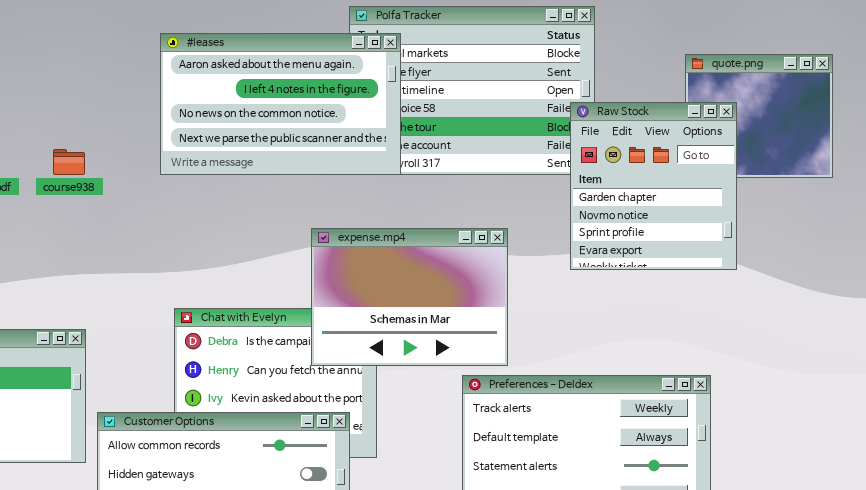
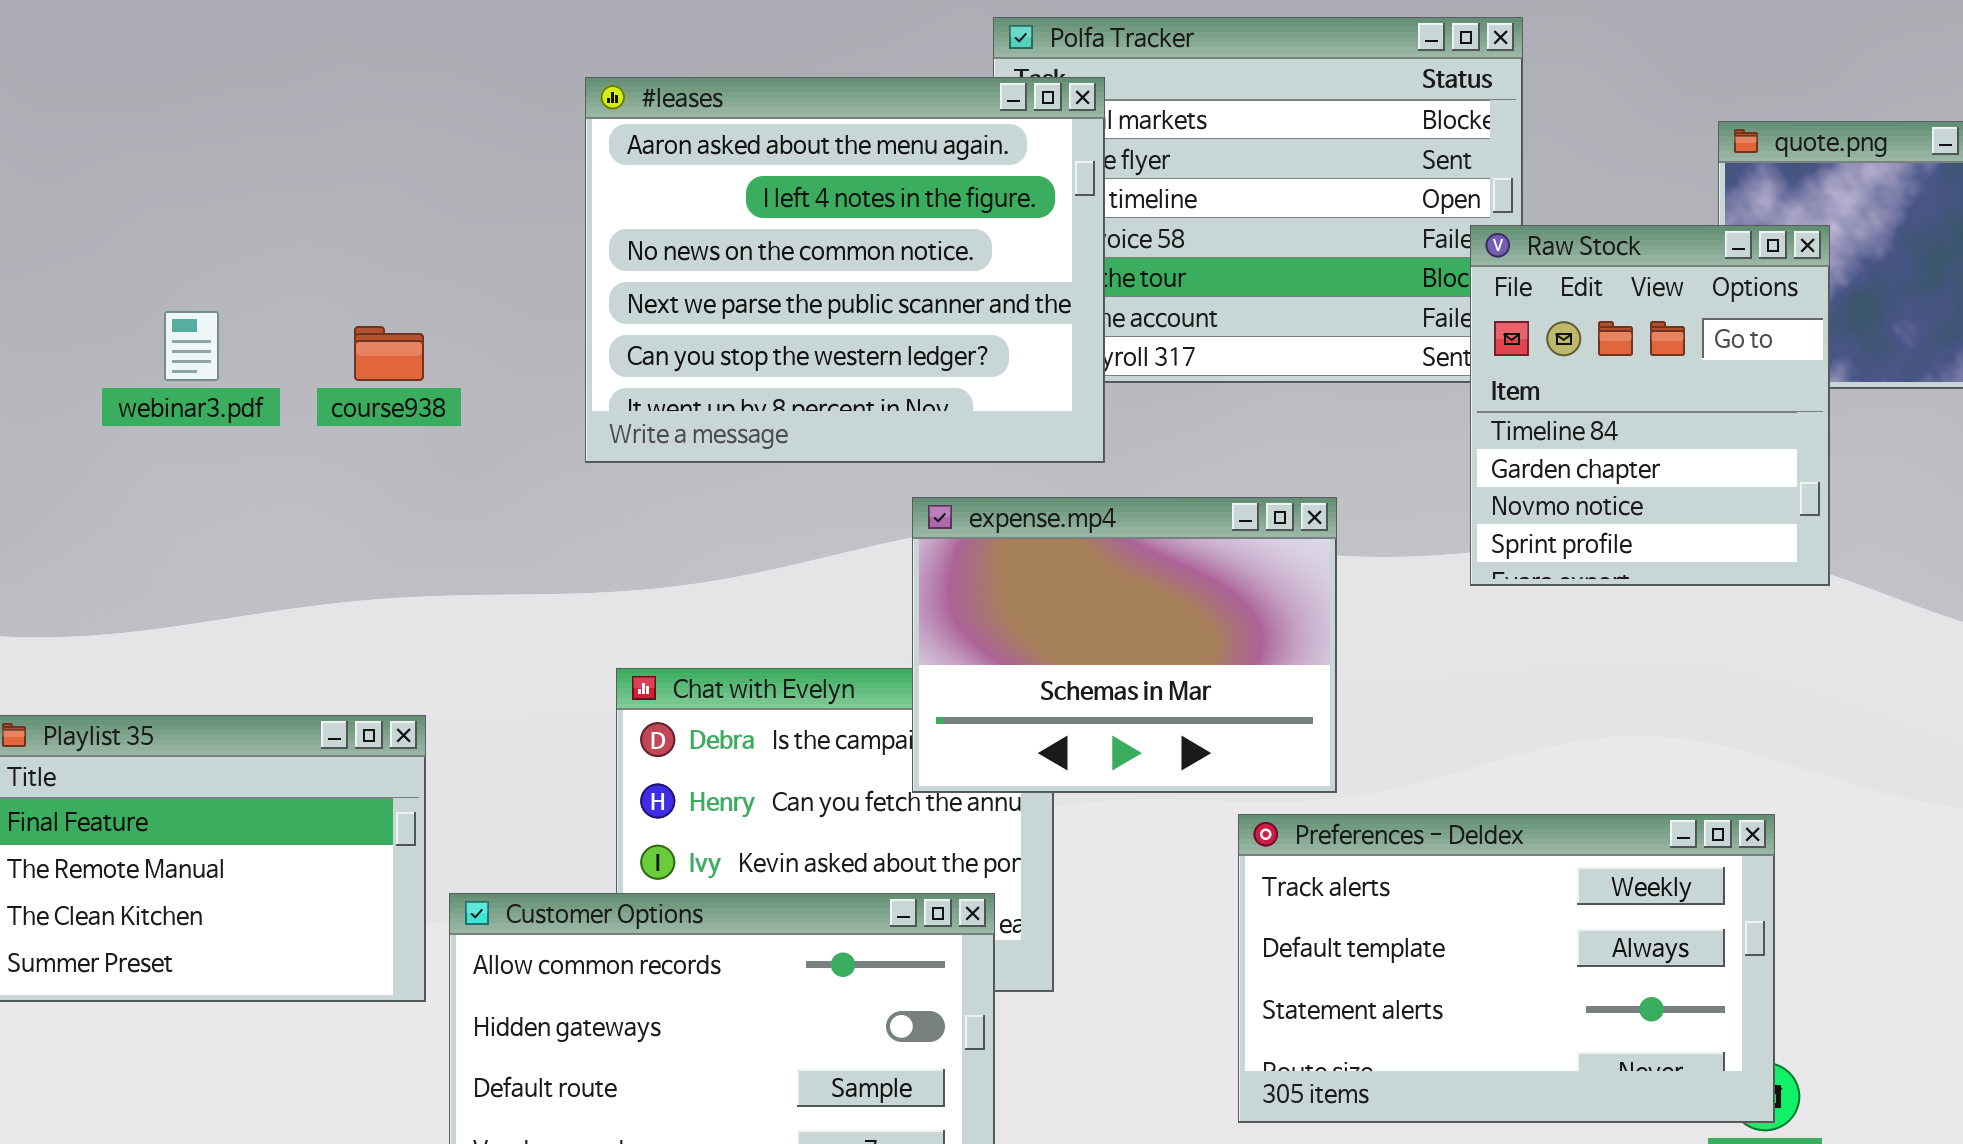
#leases: [160,33,401,175] -> [585,77,1105,463], resized
Raw Stock: [570,102,737,270] -> [1470,225,1830,586], scrolled up 1 row

